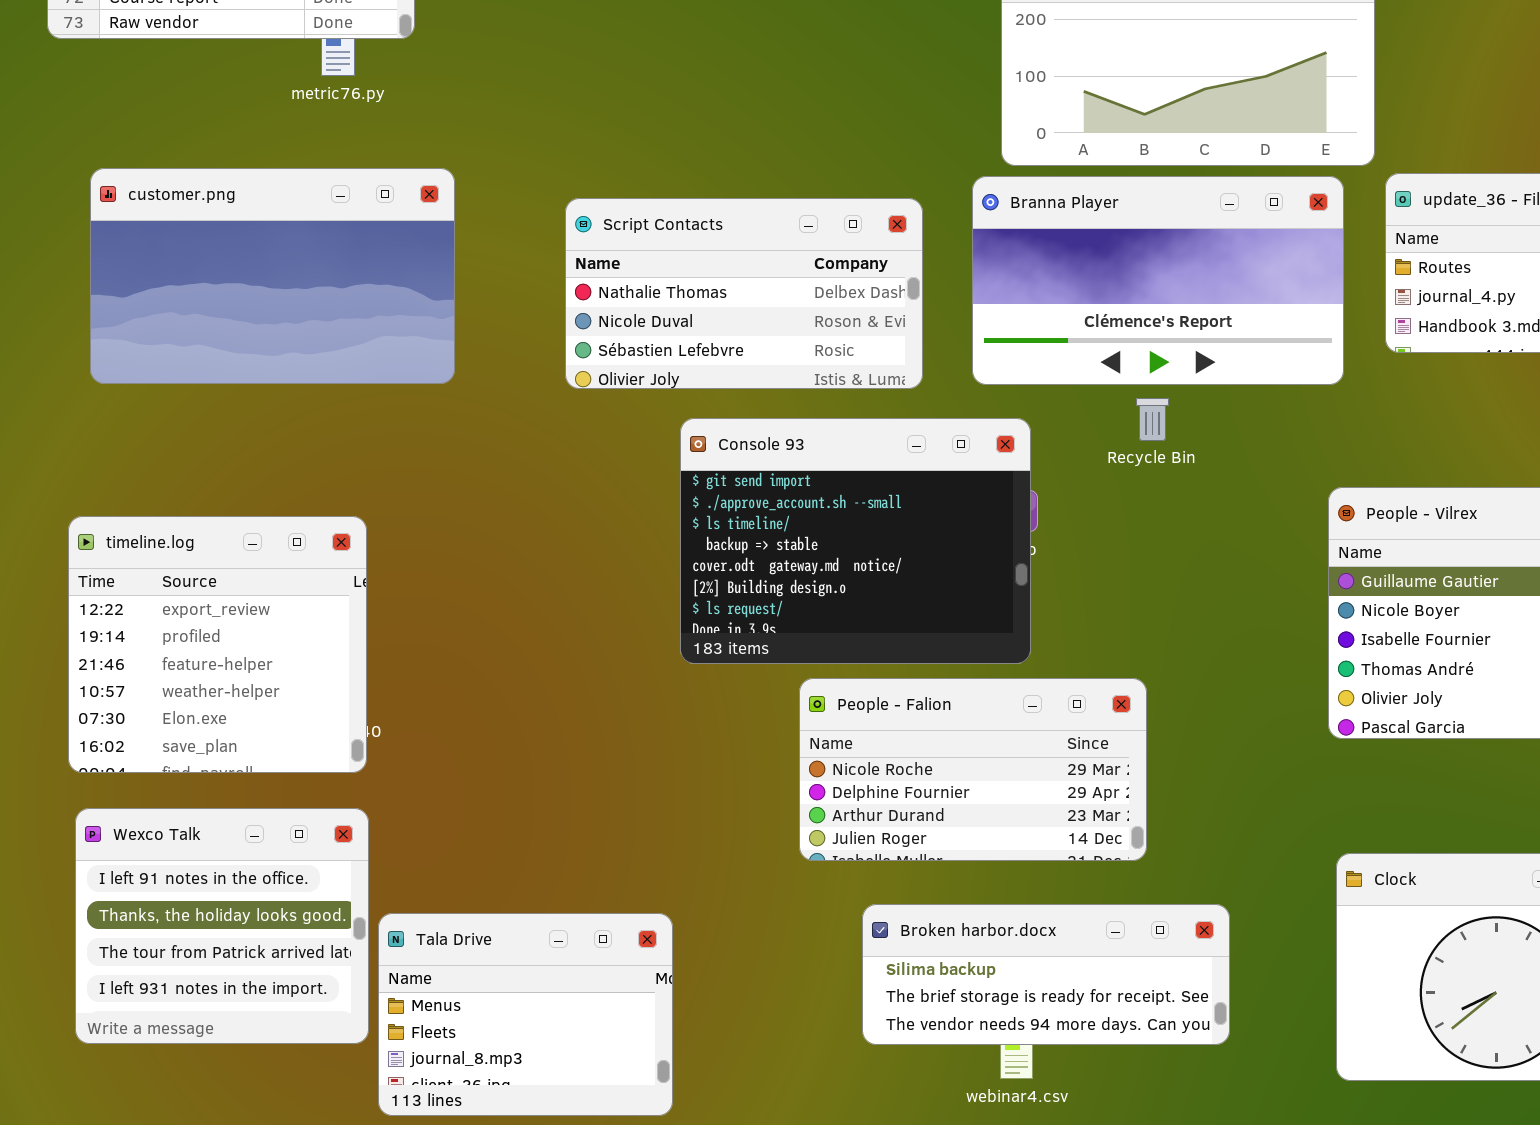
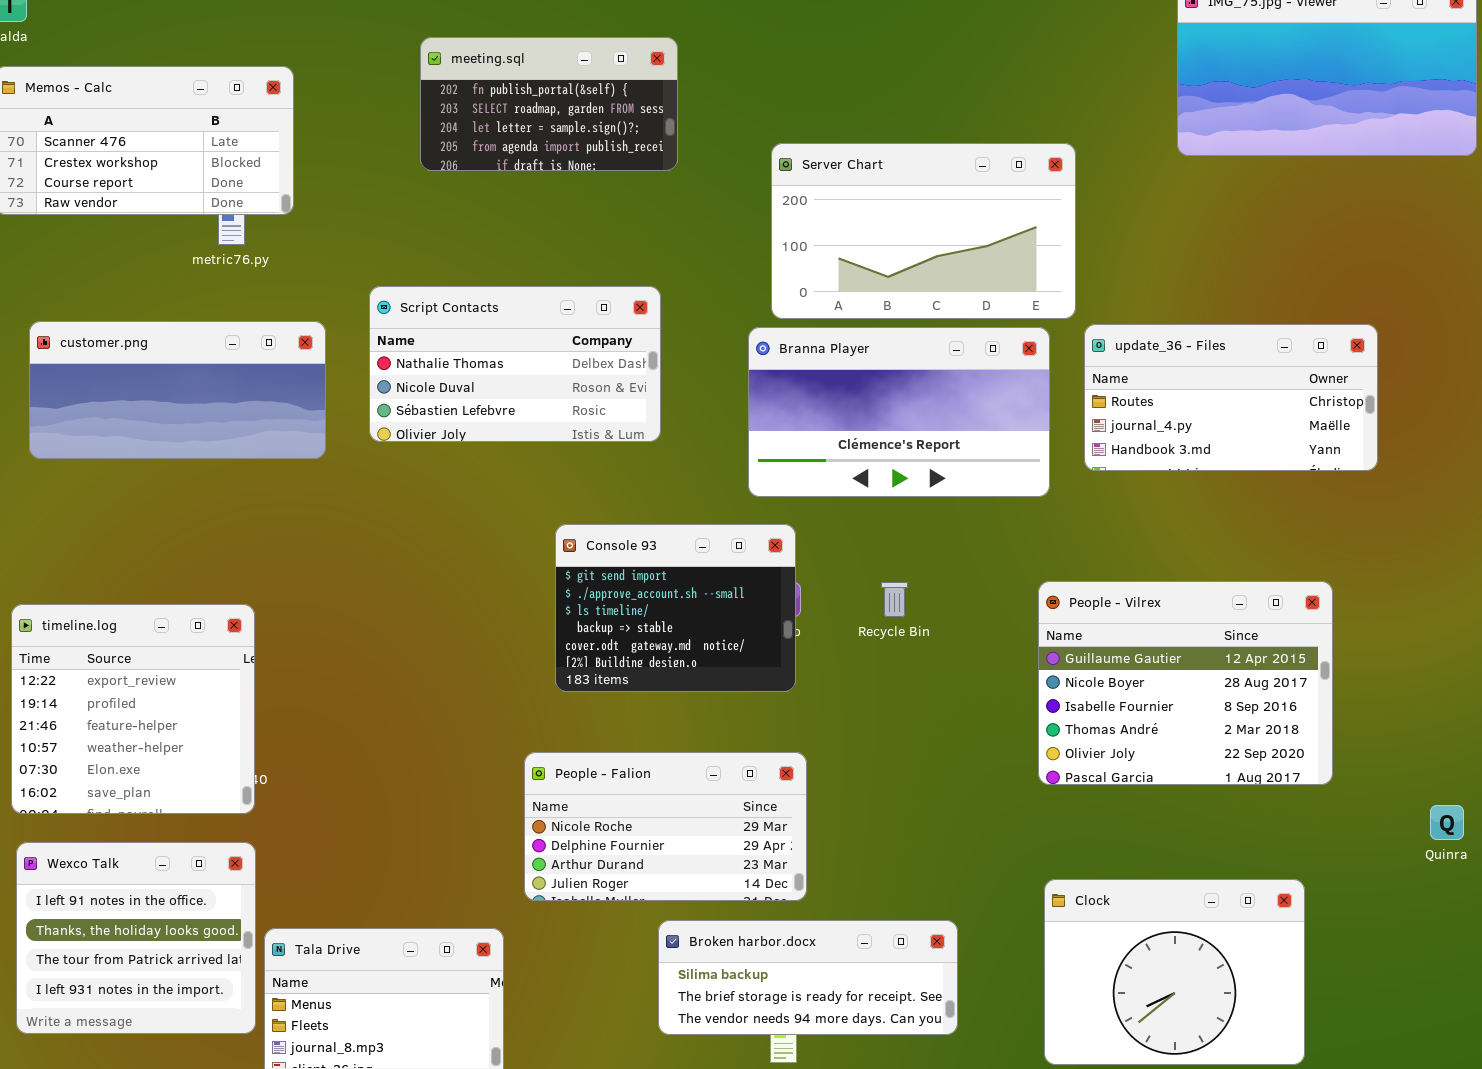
customer.png: [90,168,455,384] -> [29,321,326,459], resized
Script Contacts: [565,198,923,389] -> [369,286,661,442], moved
Recycle Bin: [1136,398,1169,441] -> [881,582,908,617], moved
Console 93: [680,418,1031,664] -> [555,524,796,692], resized
People - Falion: [799,678,1147,861] -> [524,752,807,901], moved

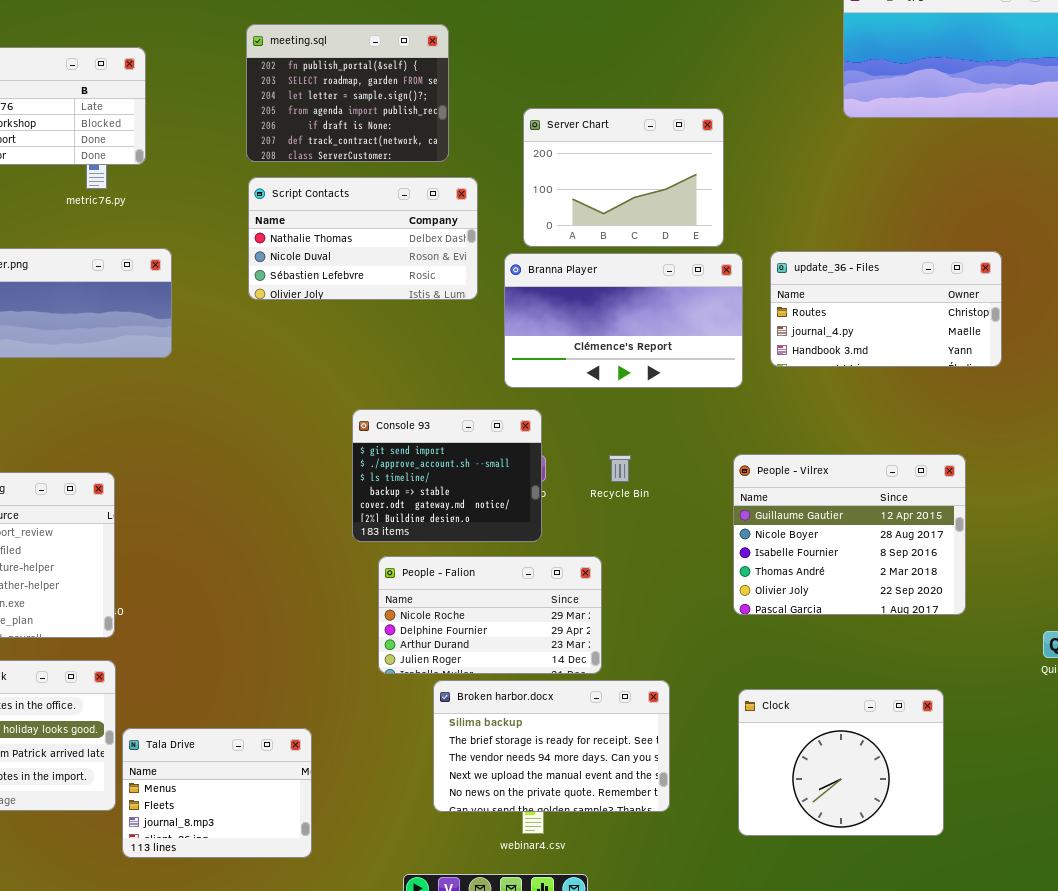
meeting.sql: [420,37,678,171] -> [246,24,449,162], resized
Server Chart: [771,143,1076,319] -> [523,108,724,247], resized
Script Contacts: [369,286,661,442] -> [248,177,478,300], moved
People - Falion: [524,752,807,901] -> [378,556,602,674], moved
Broken harbor.docx: [658,920,958,1035] -> [433,680,670,812], resized

